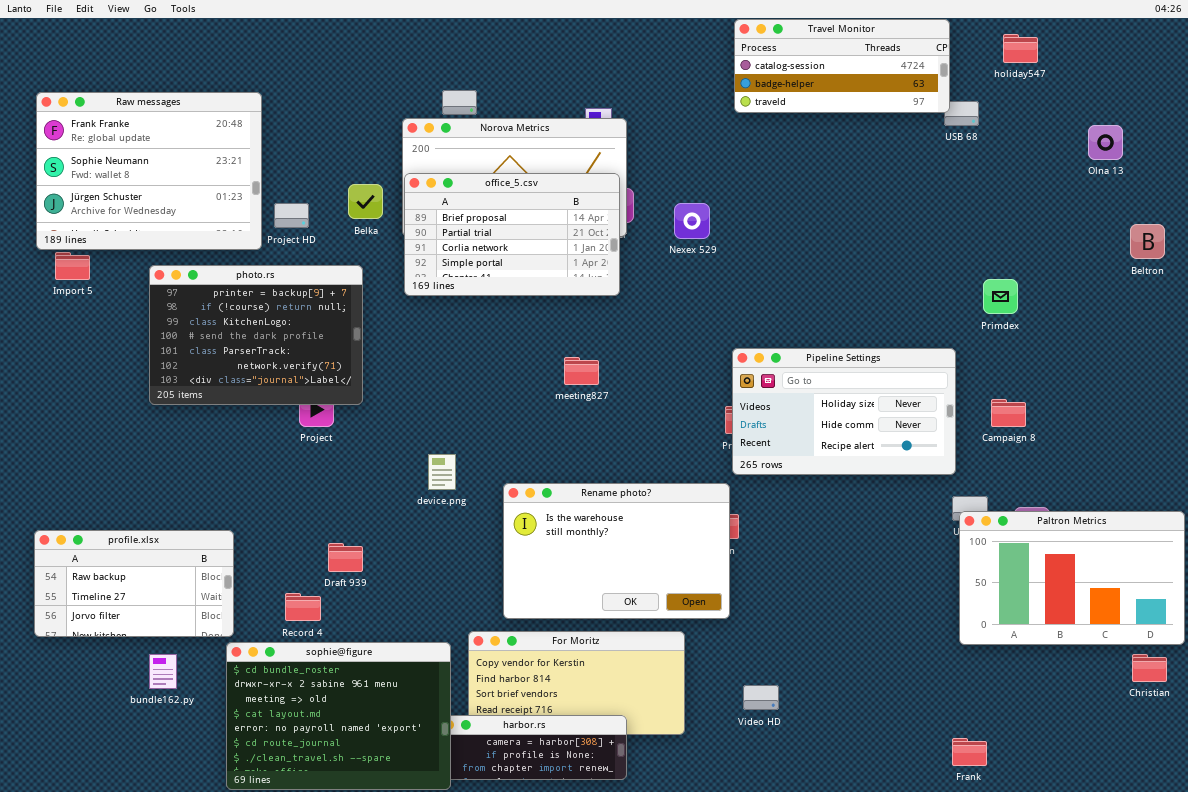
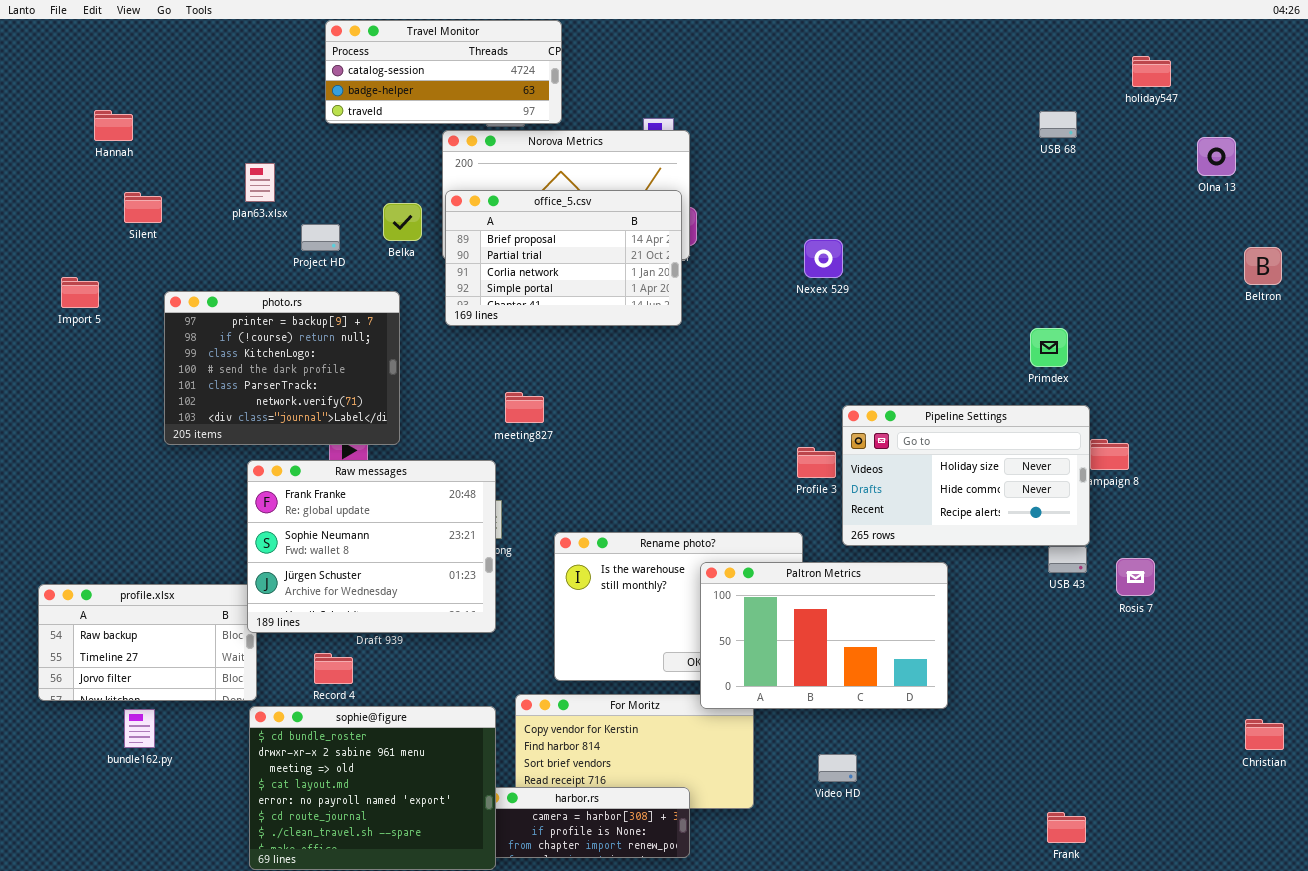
Travel Monitor: [734,19,950,113] -> [325,20,562,124], moved
holiday547: [1003,34,1038,63] -> [1132,56,1171,87], moved
Raw messages: [36,92,262,250] -> [247,460,496,633], moved
Nexex 529: [674,203,710,239] -> [804,239,843,278], moved
Primdex: [983,279,1018,314] -> [1030,328,1068,367], moved
Pipeline Settings: [732,348,956,475] -> [842,405,1090,546], moved
meeting827: [564,357,599,385] -> [505,392,544,423], moved
Paltron Metrics: [959,511,1185,645] -> [700,562,948,709], moved
bundle162.py: [149,654,177,689] -> [124,709,155,748], moved

